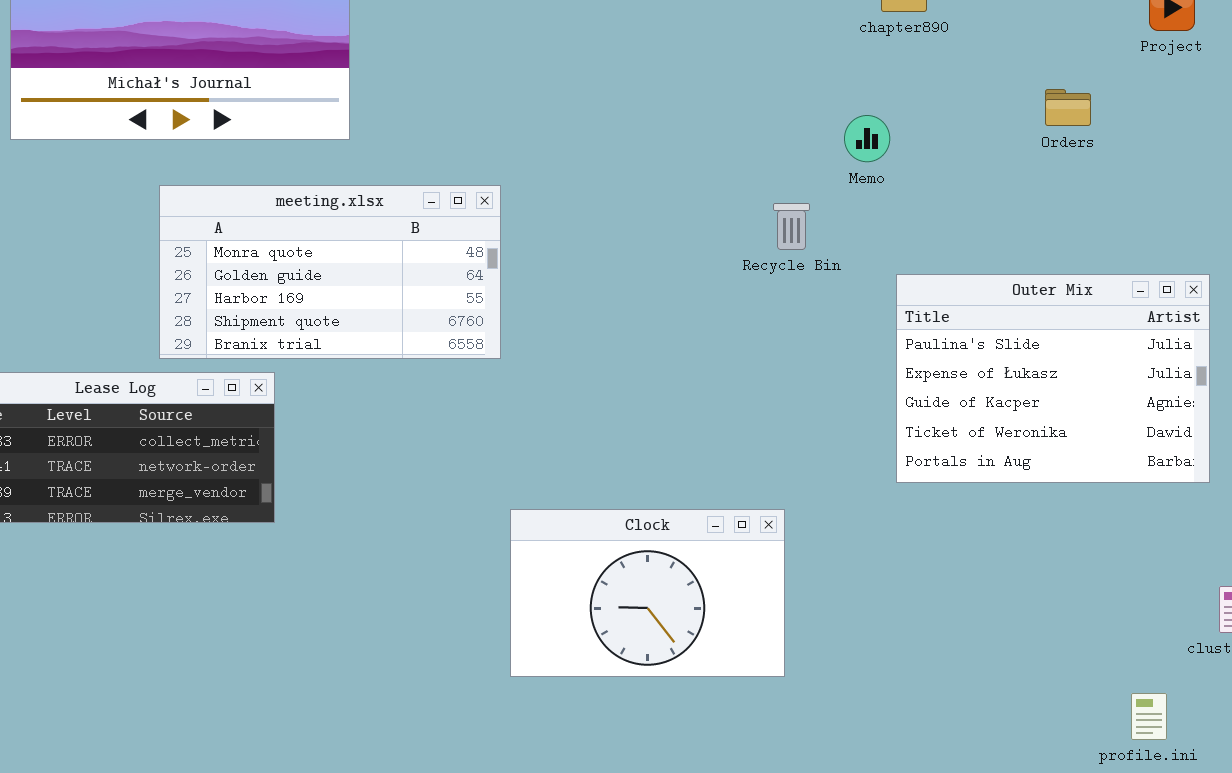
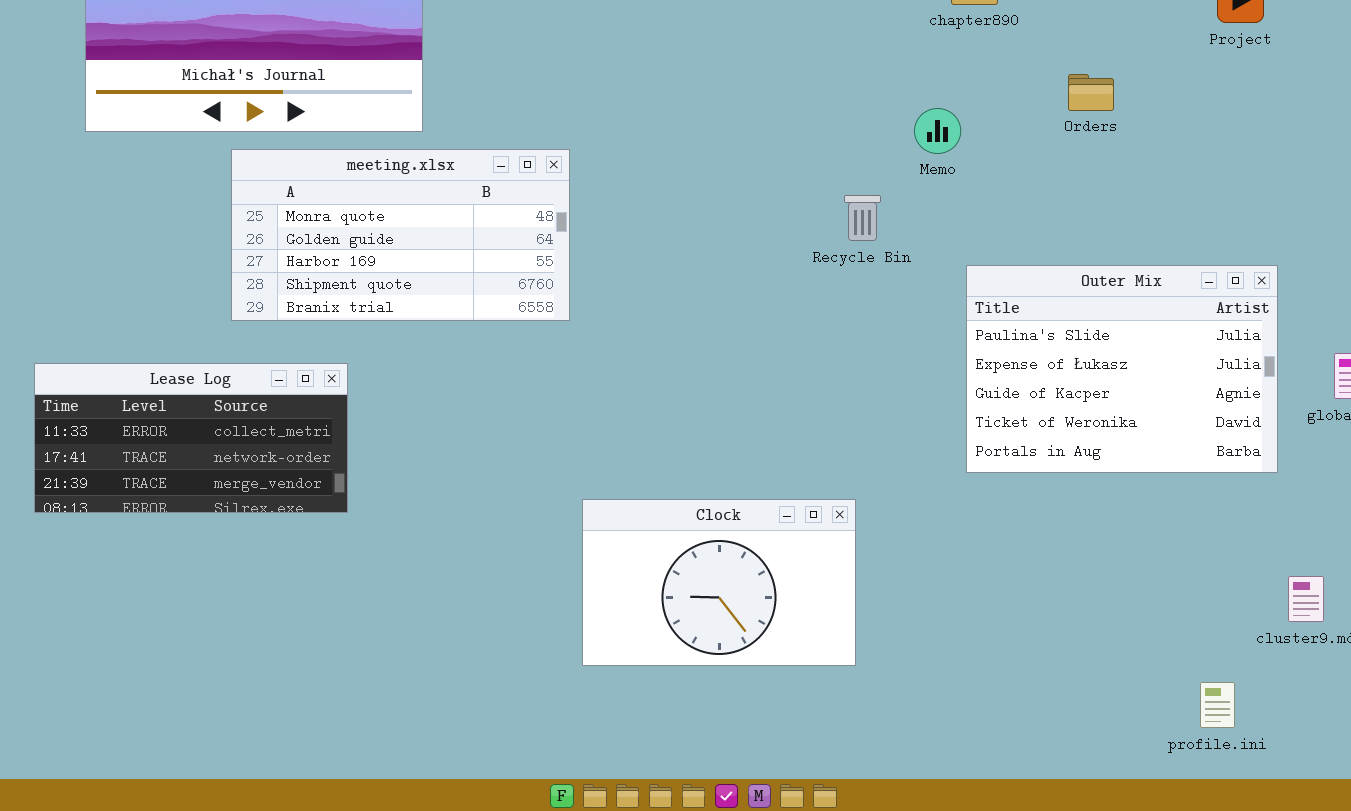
Orders: [1045,89,1091,126] -> [1068,74,1114,111], moved
meeting.xlsx: [159,185,501,359] -> [231,149,570,321], moved

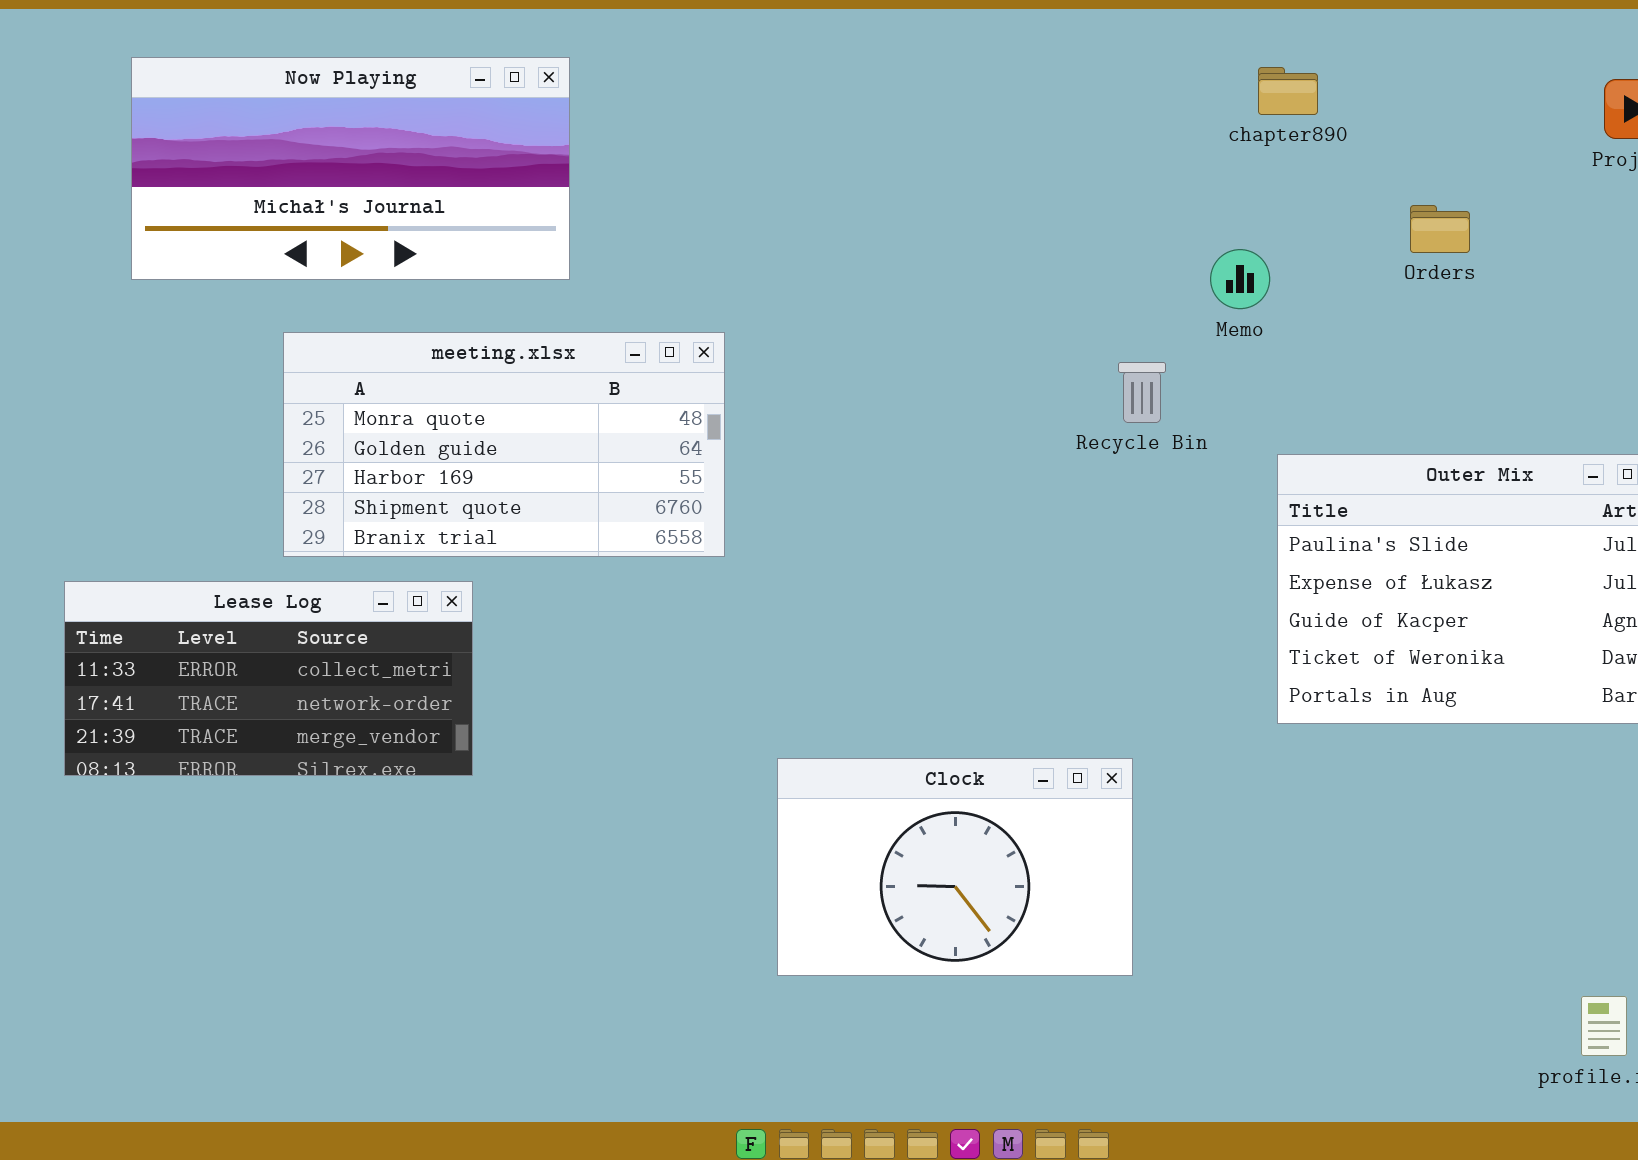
meeting.xlsx: [231,149,570,321] -> [283,332,725,557], moved

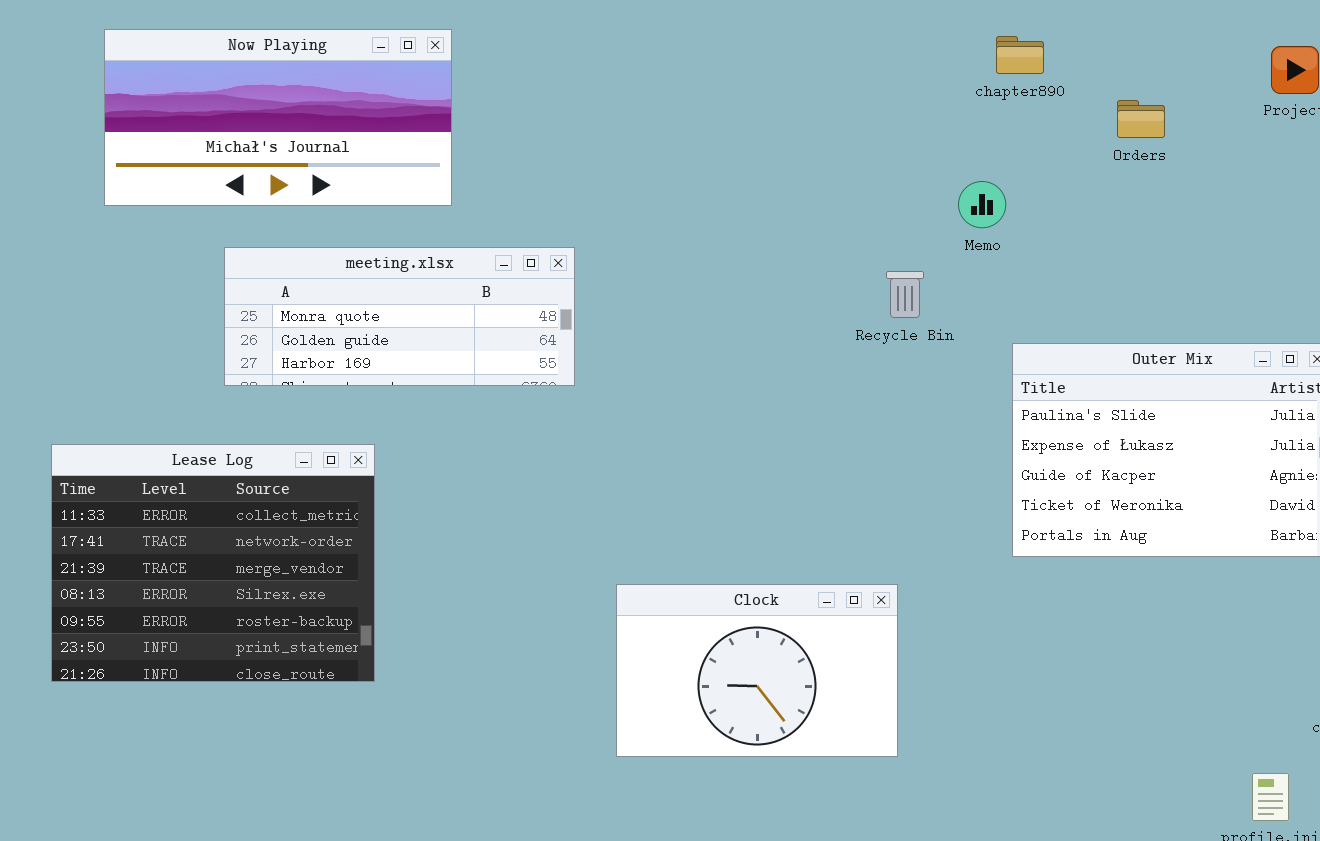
Orders: [1410,205,1470,253] -> [1117,100,1165,138], moved
meeting.xlsx: [283,332,725,557] -> [224,247,575,386], resized
Lease Log: [64,581,473,776] -> [51,444,375,682], resized

